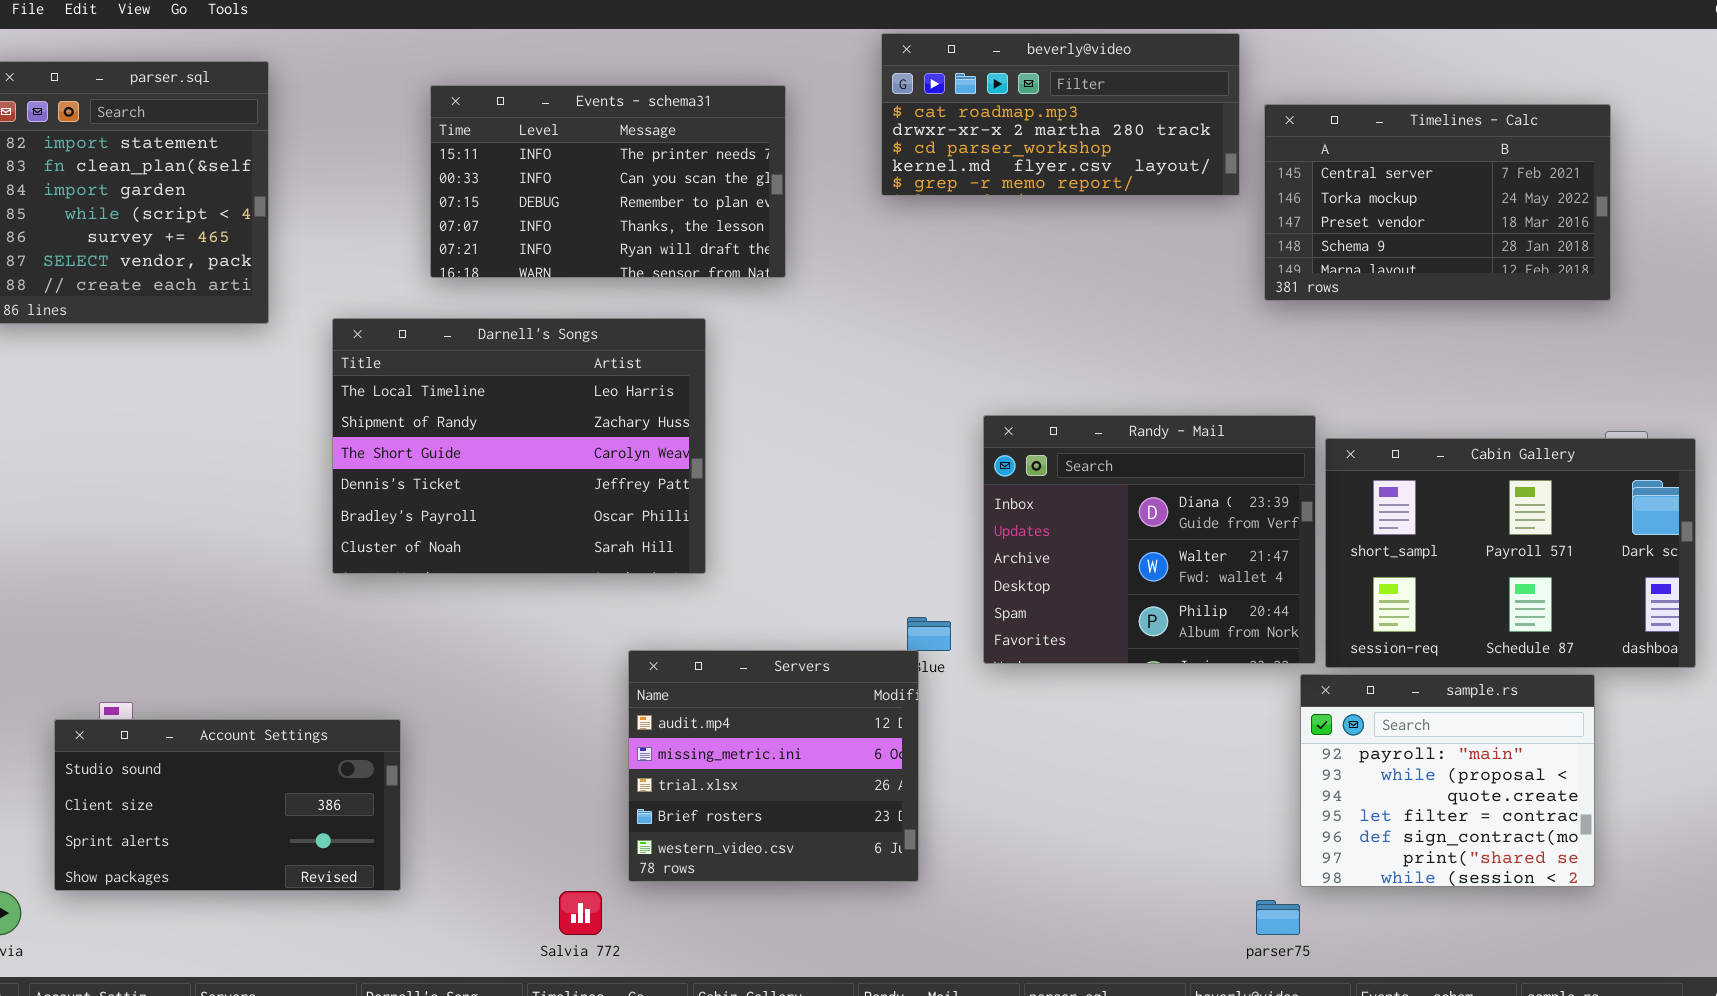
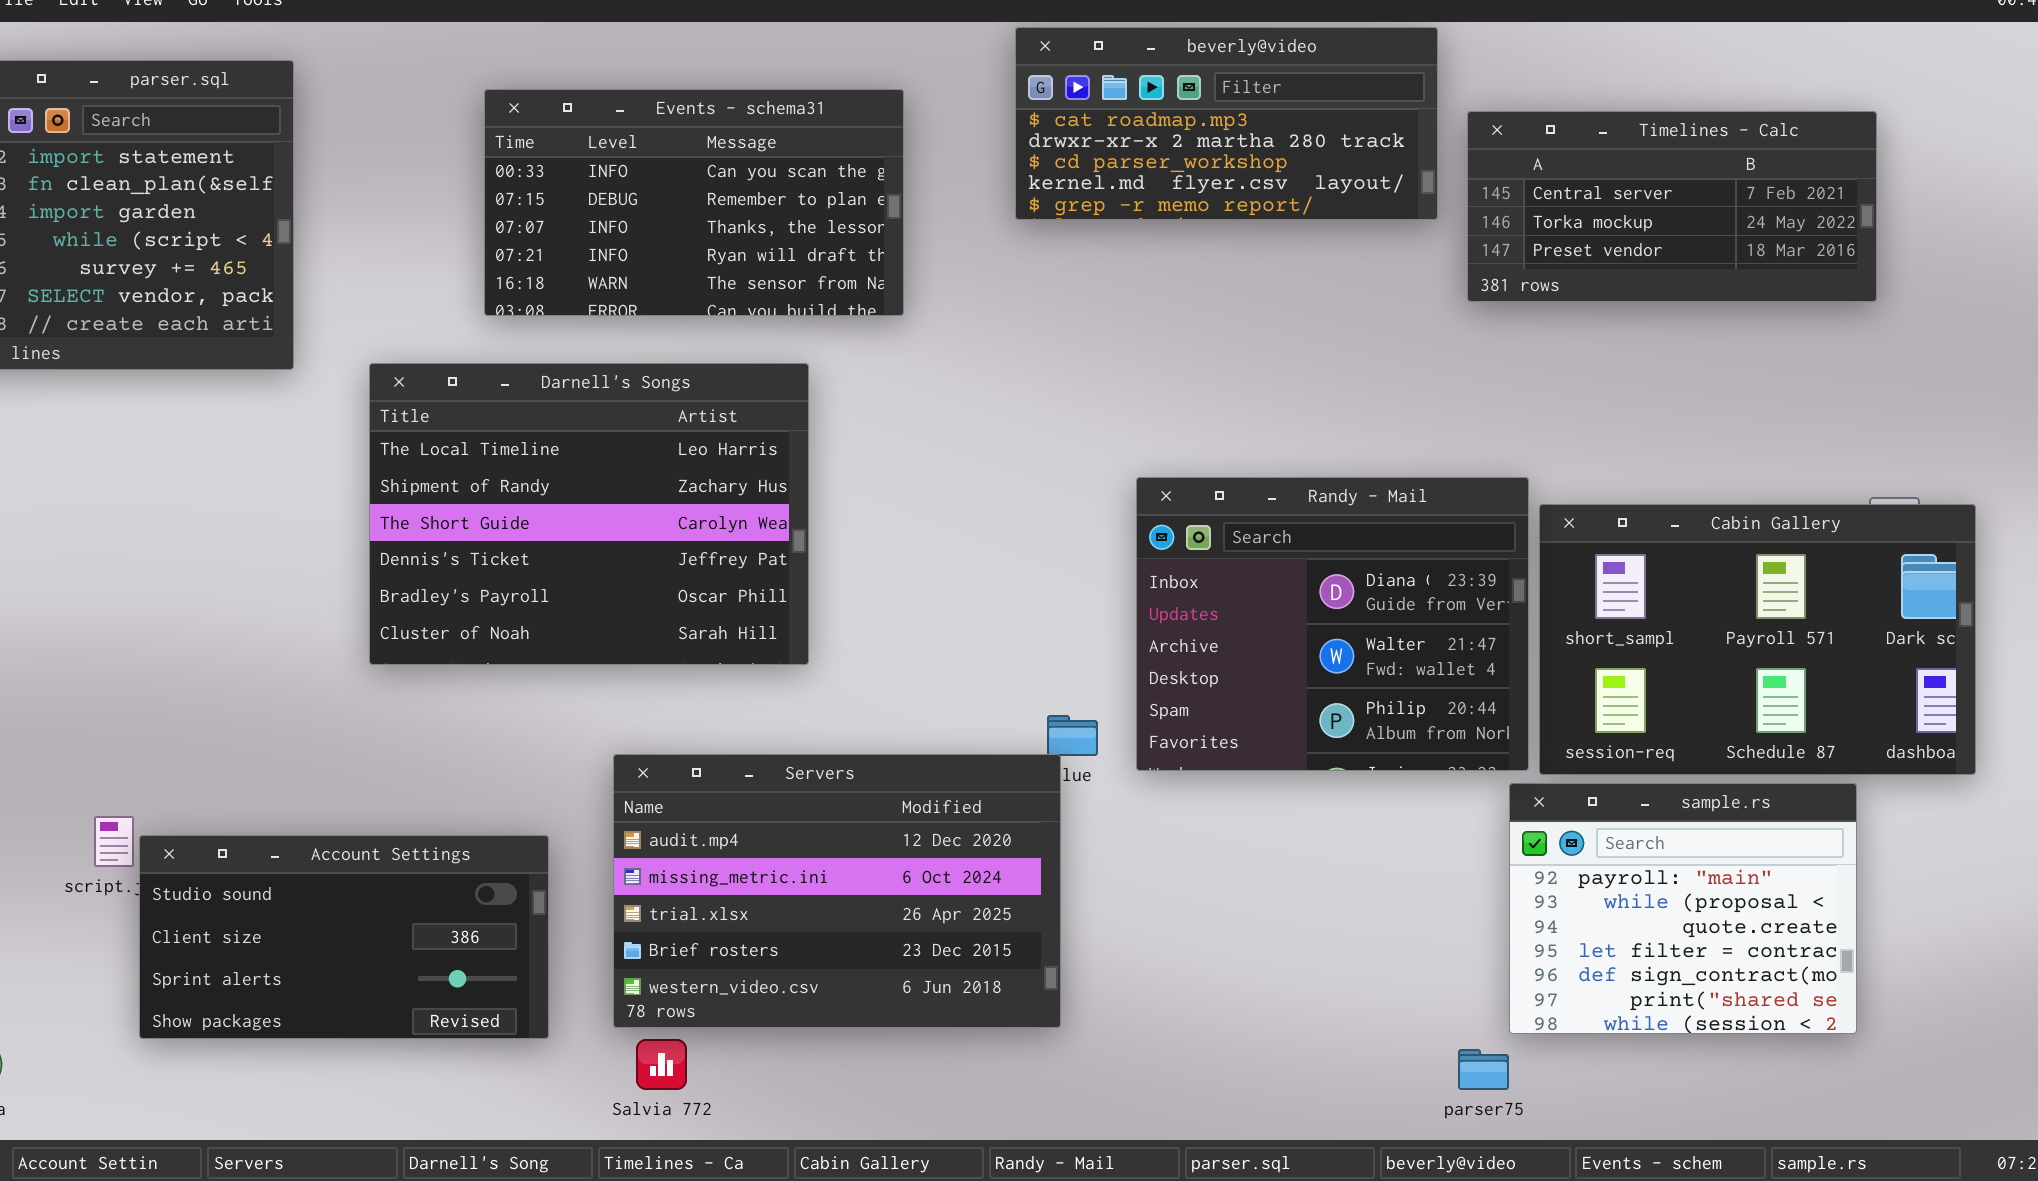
Events - schema31: [430,85,786,278] -> [484,89,904,316], scrolled down 1 row
Timelines - Calc: [1264,104,1611,301] -> [1467,111,1877,302], resized
Servers: [628,650,919,882] -> [613,754,1061,1028], resized
Account Settings: [54,719,401,891] -> [139,835,549,1039], moved

